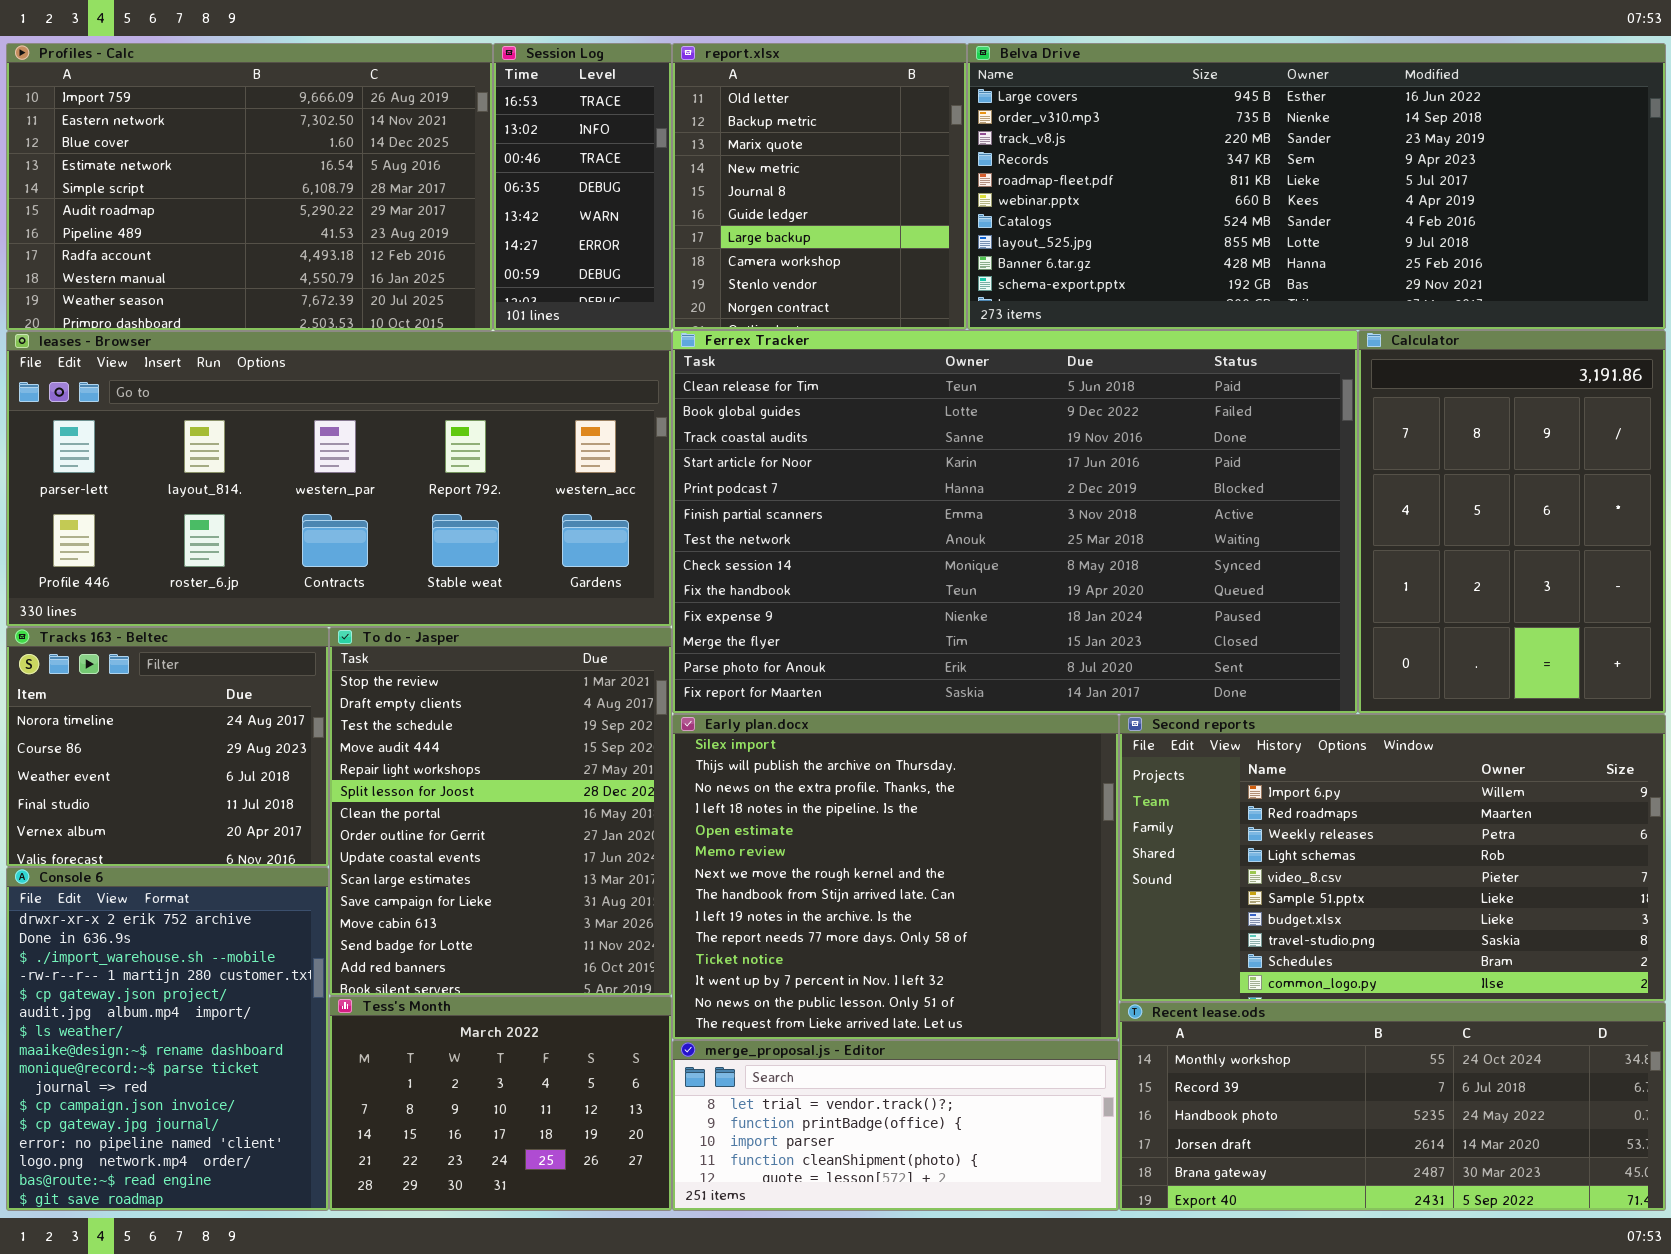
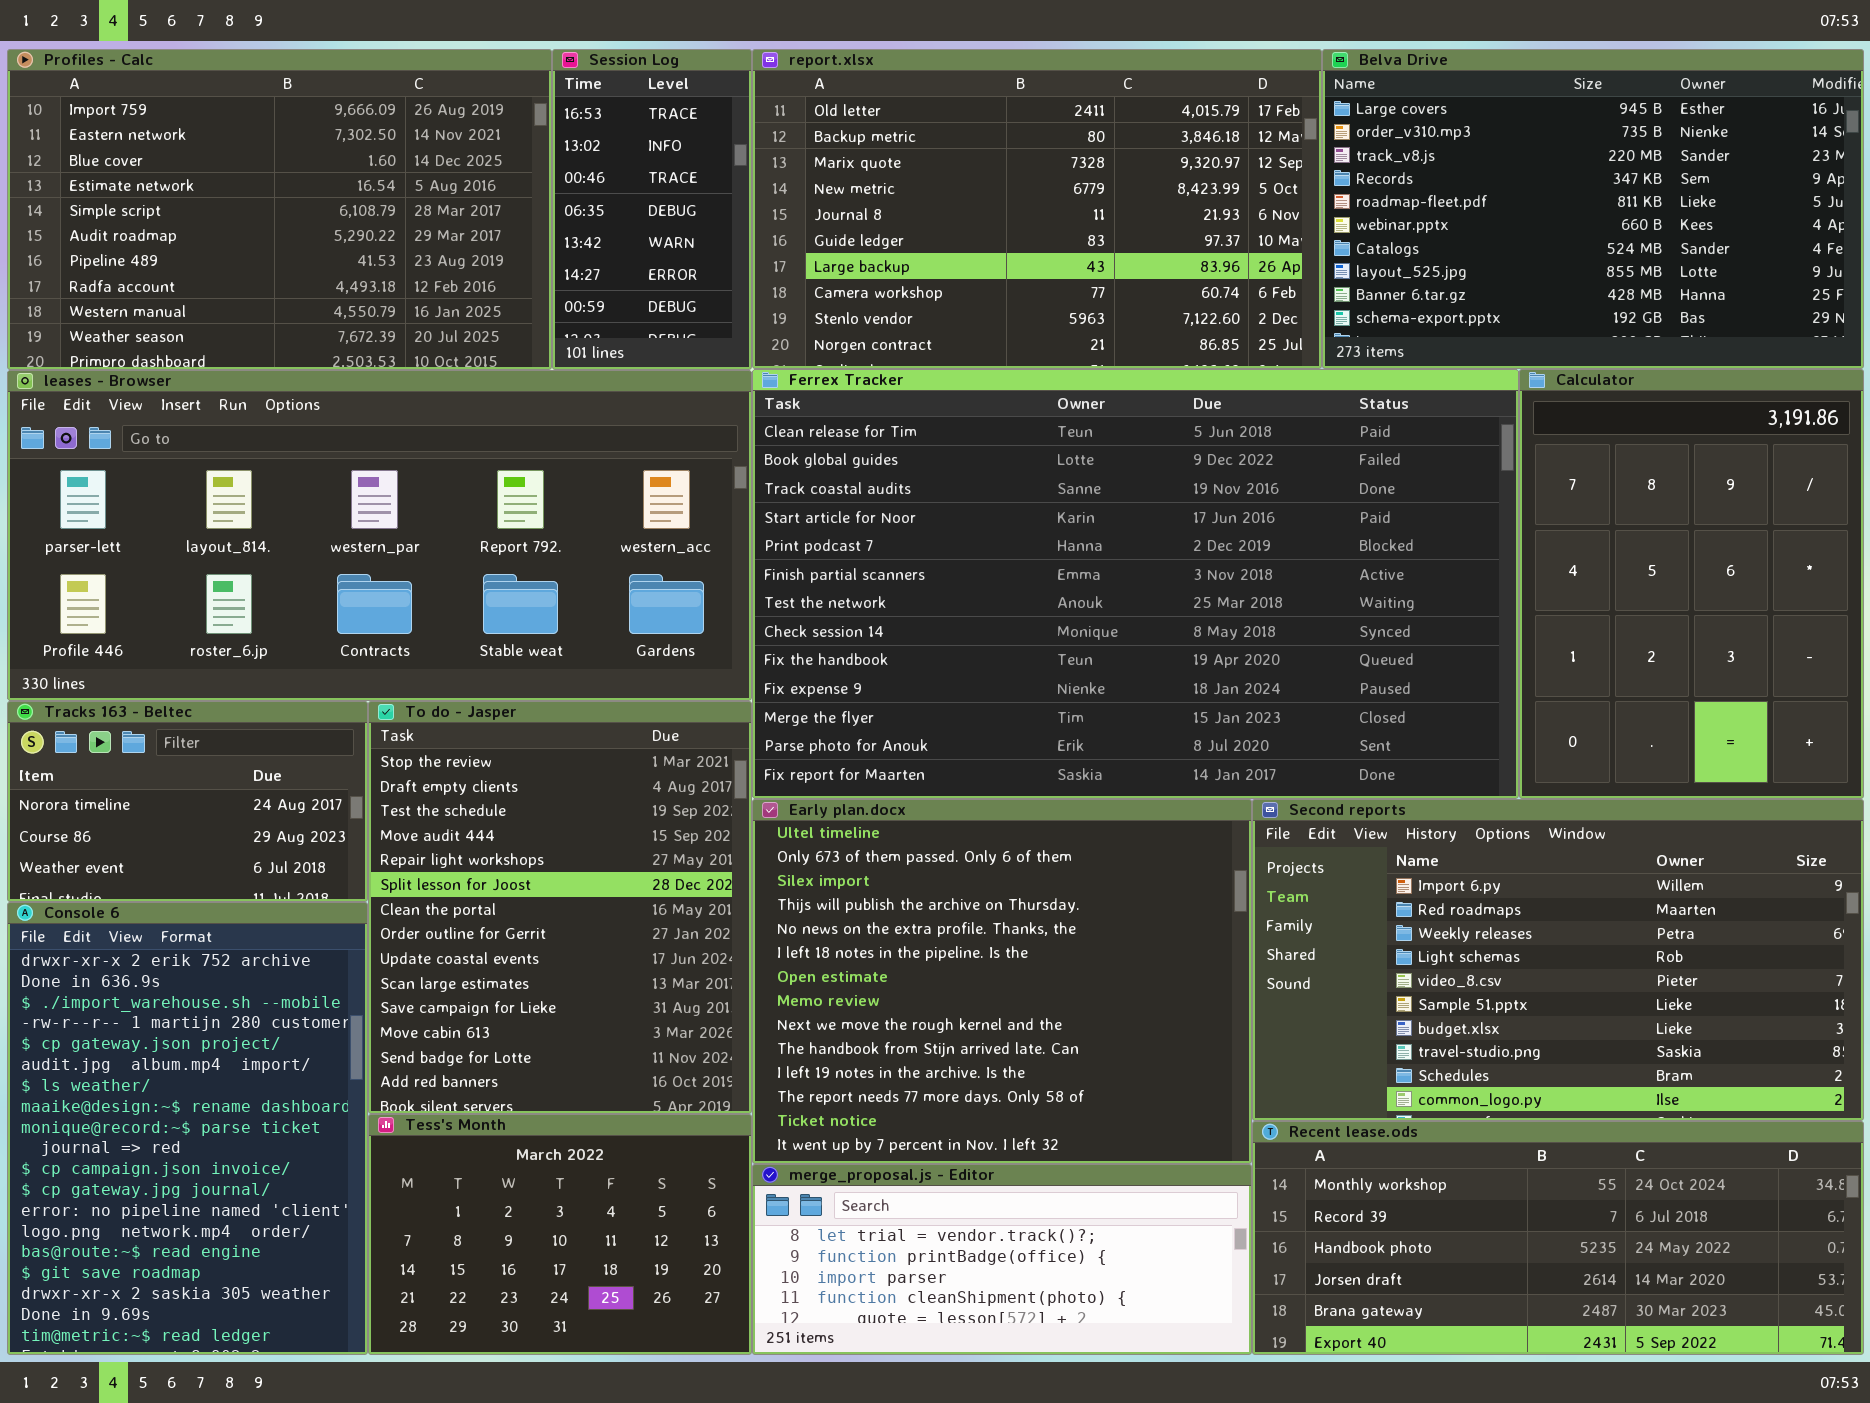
report.xlsx: [672,43,967,330] -> [752,49,1322,369], resized
Belva Drive: [967,43,1666,330] -> [1322,49,1864,369], resized
Tracks 163 - Beltec: [6,627,329,867] -> [7,701,368,902], resized
Early plan.docx: [672,714,1119,1040] -> [752,799,1252,1164], scrolled up 2 rows
Console 6: [6,867,329,1211] -> [7,902,368,1355], resized

